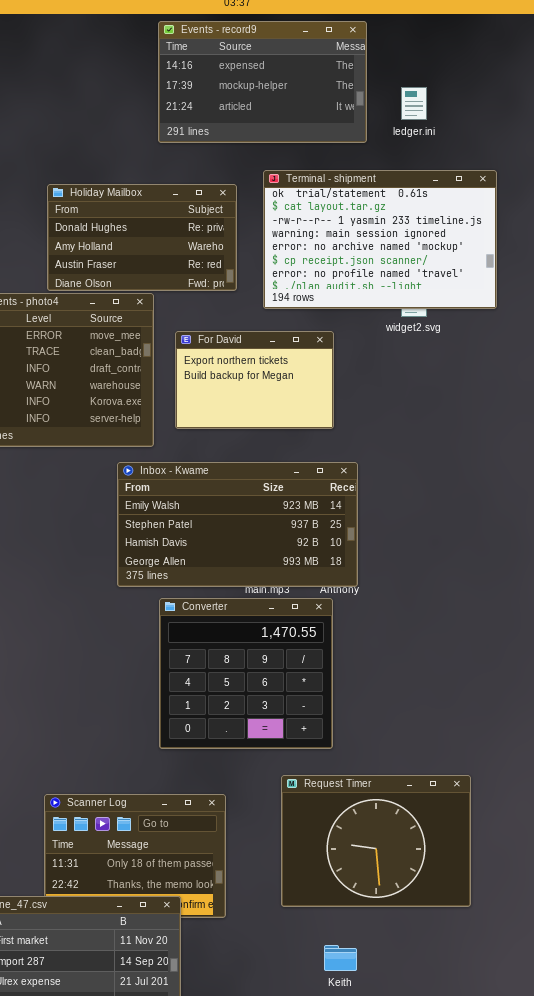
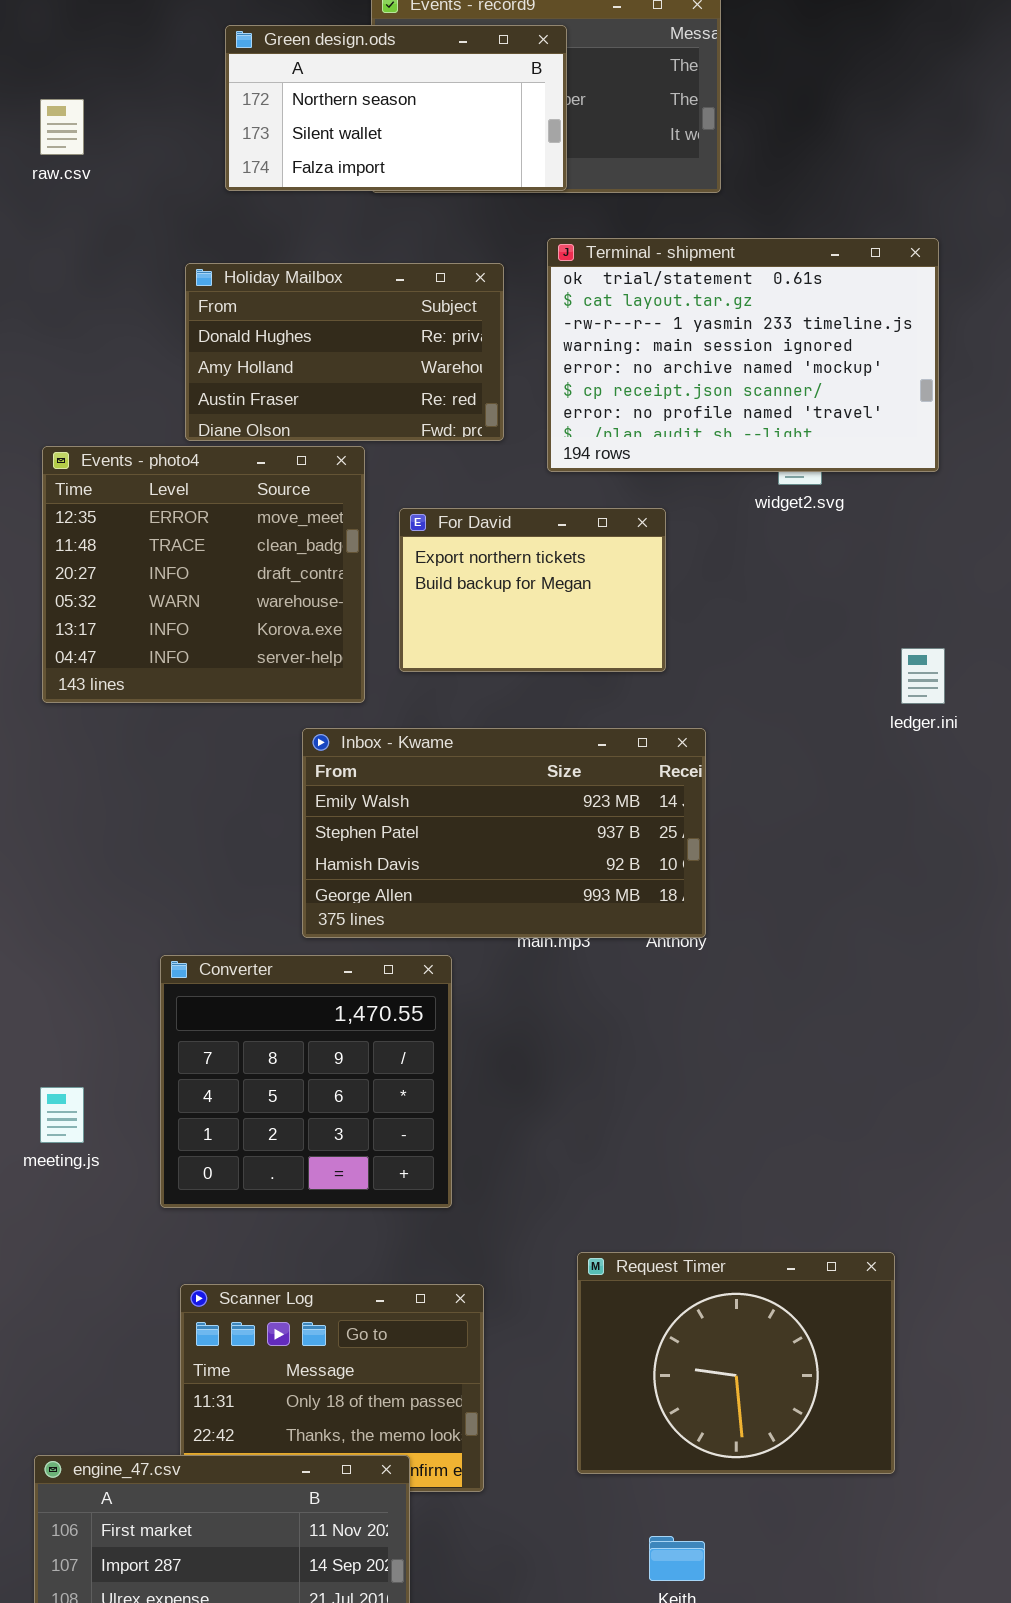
Green design.ods: none -> [225,25,567,191], opened
ledger.ini: [401,87,427,120] -> [901,648,945,704], moved
Converter: [159,598,333,749] -> [160,955,452,1208], moved

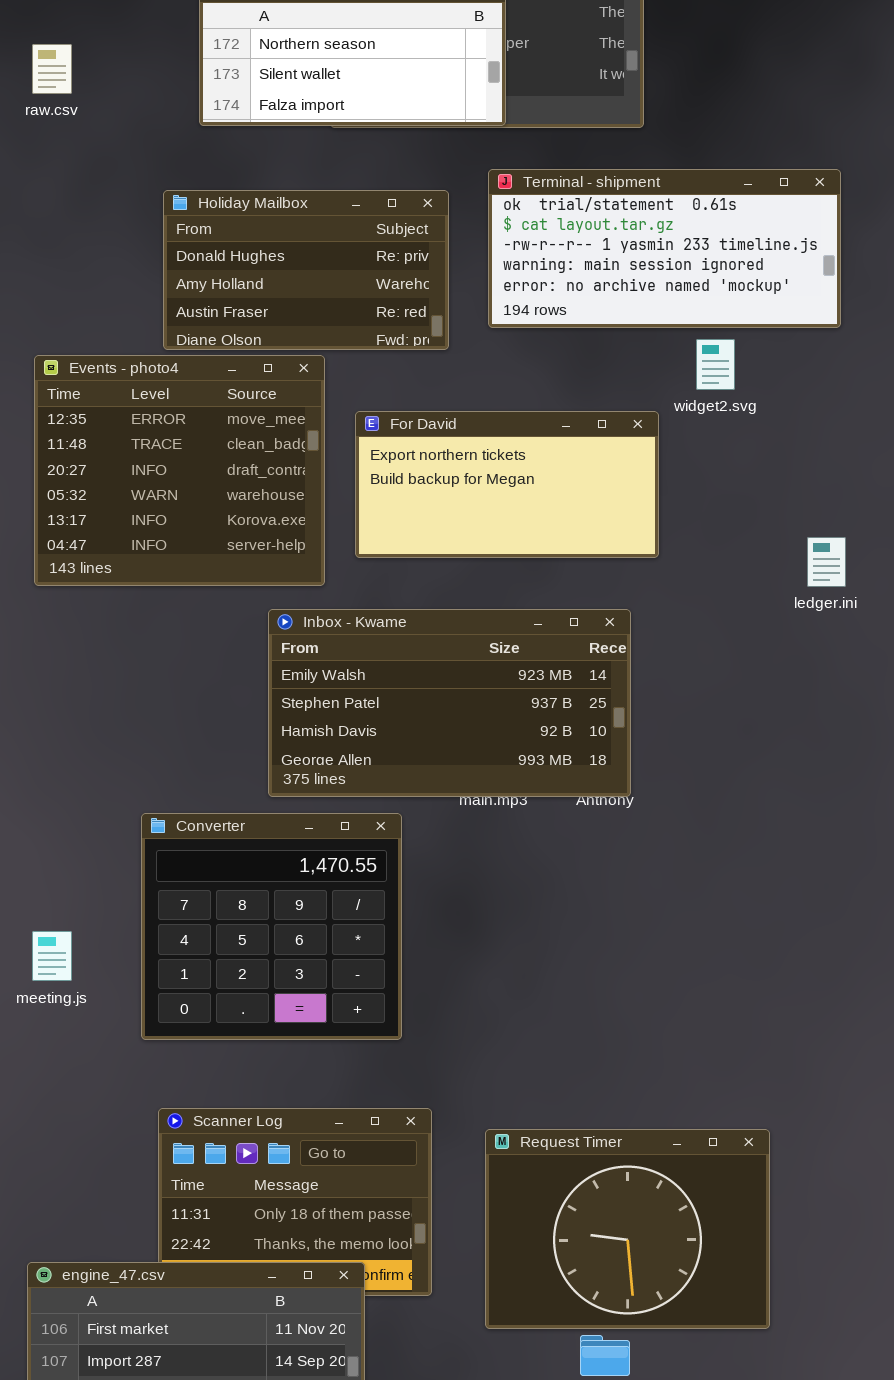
Terminal - shipment: [547,238,939,472] -> [488,169,841,328], resized
For David: [399,508,666,672] -> [355,411,659,558], resized
Request Timer: [577,1252,895,1474] -> [485,1129,770,1329], moved

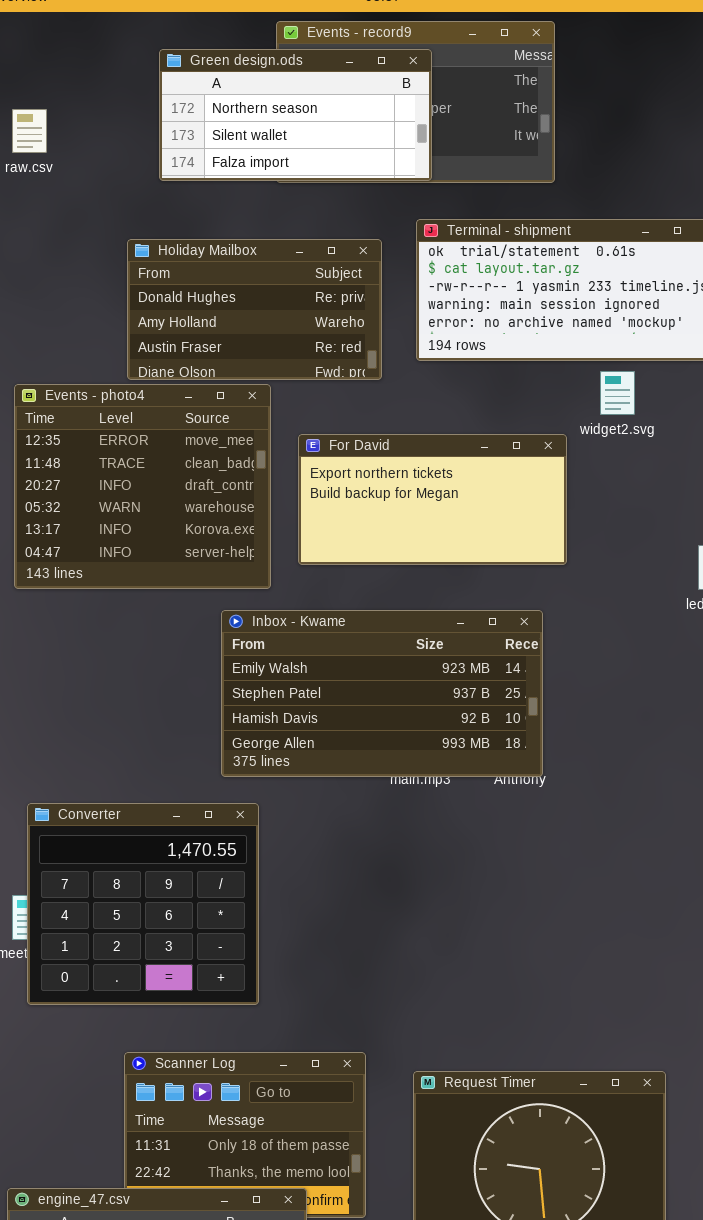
Converter: [141,813,402,1040] -> [27,803,259,1005], moved

